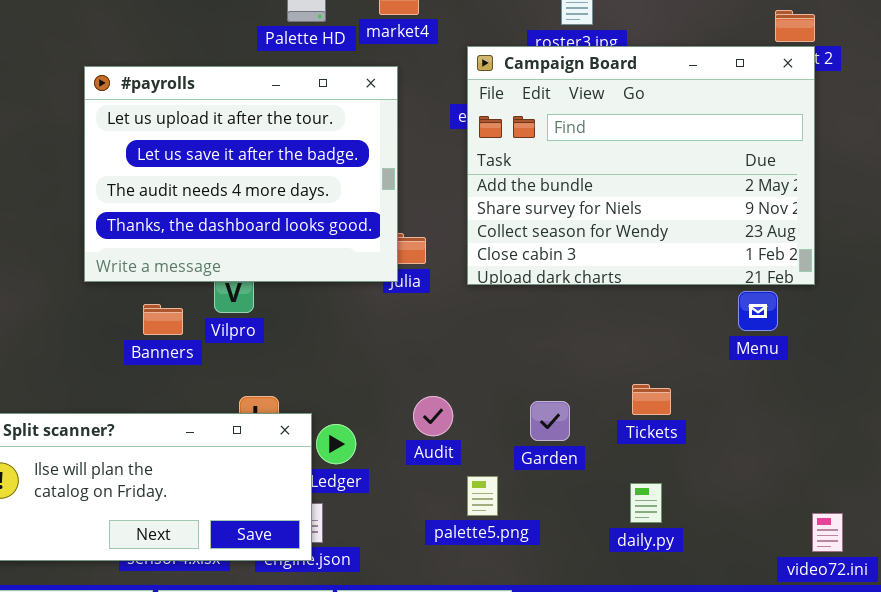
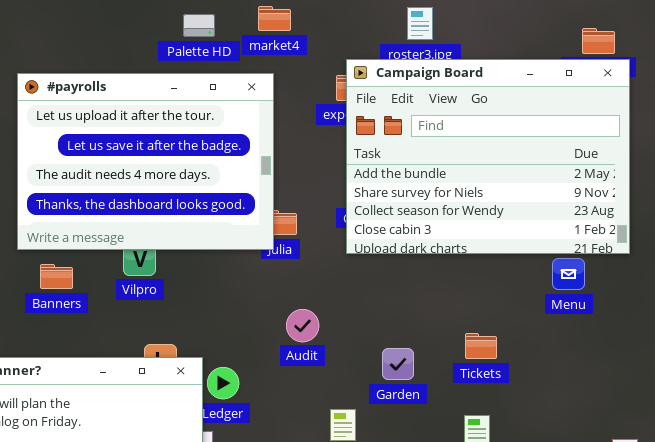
Campaign Board: [467,46,815,285] -> [346,59,630,254], moved
Banners: [143,304,183,335] -> [40,264,73,289], moved
Audit: [413,396,453,436] -> [286,309,319,342], moved

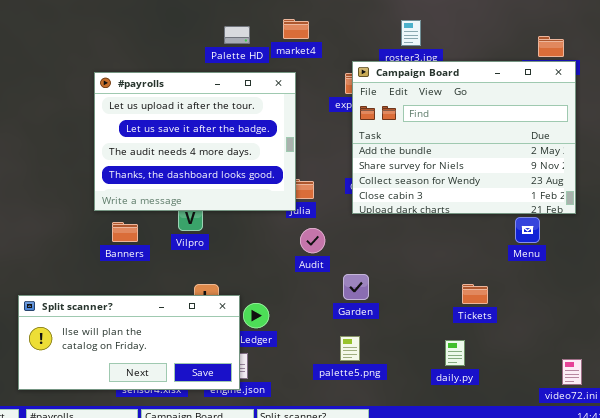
Audit: [286,309,319,342] -> [300,228,325,253], moved
Tickets: [465,333,497,359] -> [462,284,488,304], moved
Garden: [382,348,414,380] -> [343,274,369,300], moved

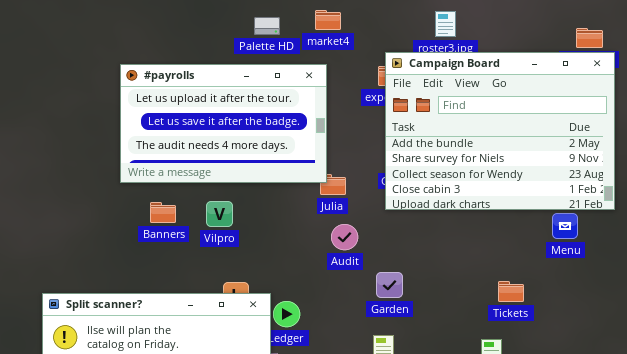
#payrolls: [94,72,296,211] -> [120,64,327,183], resized
Banners: [112,222,138,242] -> [150,202,176,223], moved

